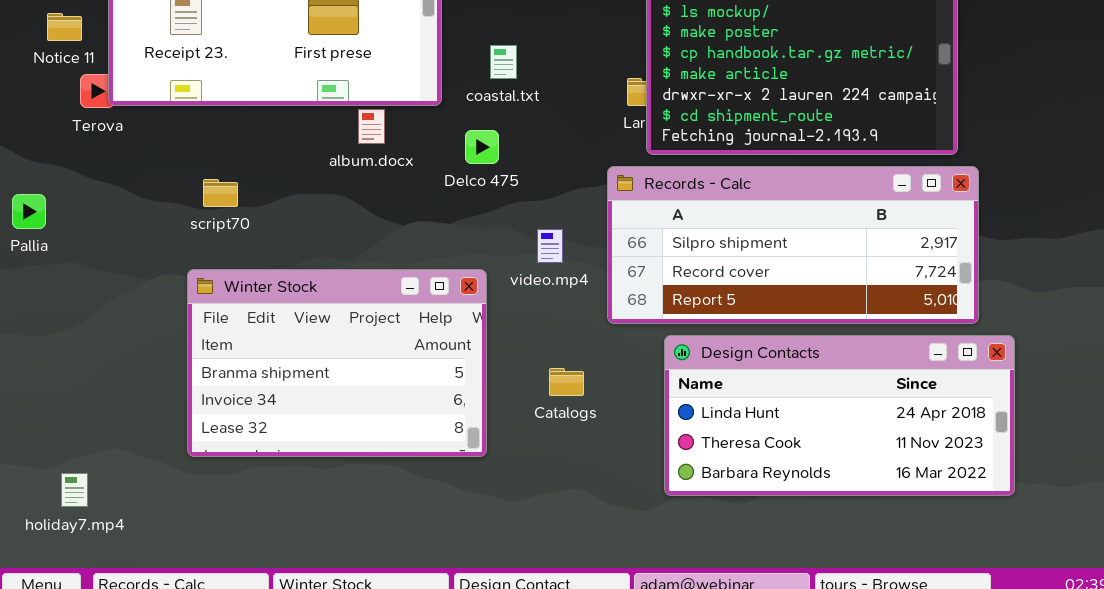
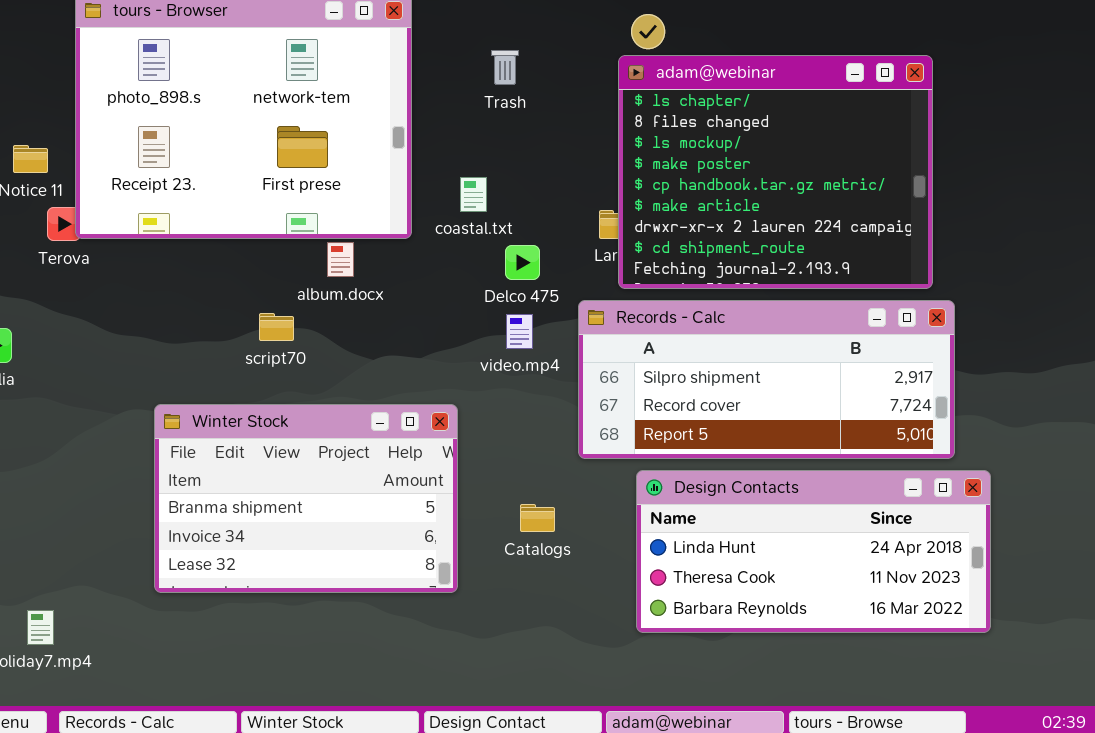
Delco 475: [465,130,499,164] -> [505,245,540,280], moved
script70: [203,179,238,207] -> [259,313,294,341], moved
video.mp4: [537,229,563,263] -> [506,314,533,349], moved

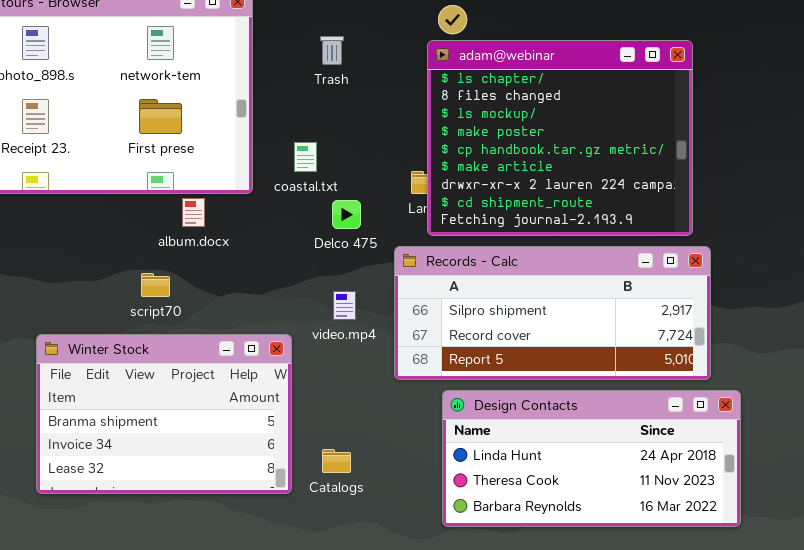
script70: [259,313,294,341] -> [141,273,170,297], moved
video.mp4: [506,314,533,349] -> [333,291,356,320], moved
Catalogs: [520,504,555,532] -> [322,449,351,473], moved

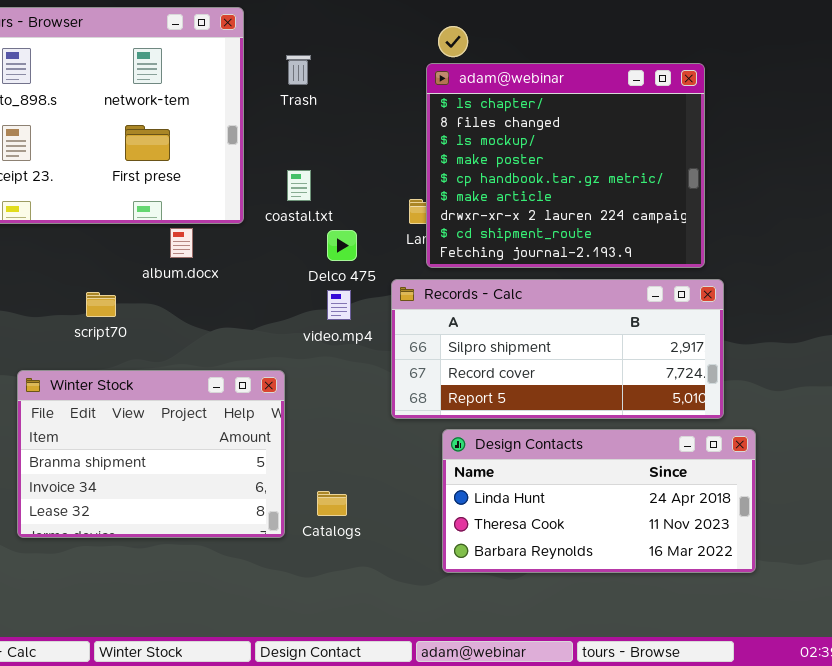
Trash: [320,36,344,65] -> [286,55,311,85], moved
script70: [141,273,170,297] -> [86,292,116,317], moved
video.mp4: [333,291,356,320] -> [327,290,351,320], moved

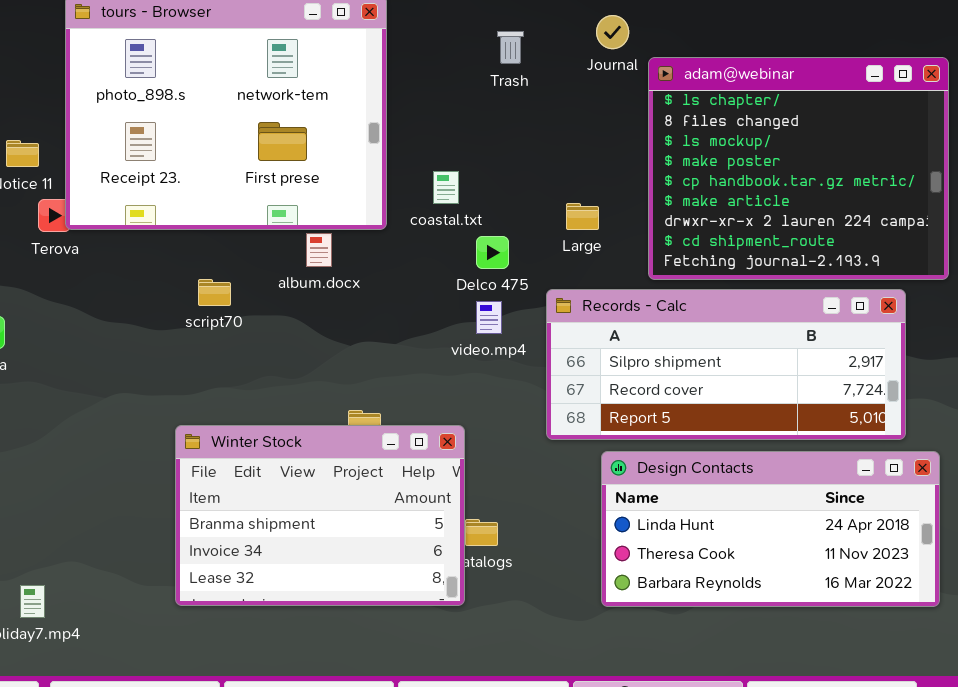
Trash: [286,55,311,85] -> [497,31,524,64], moved
adam@webinar: [426,63,705,268] -> [648,57,949,280], moved
script70: [86,292,116,317] -> [198,279,231,306], moved
Winter Stock: [17,370,285,538] -> [175,425,465,606], moved

